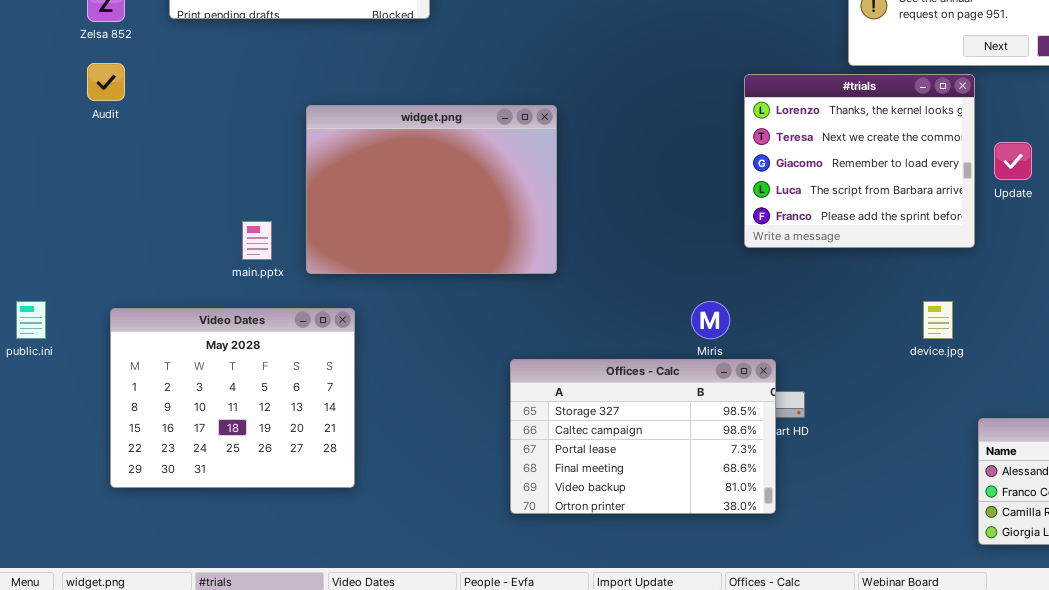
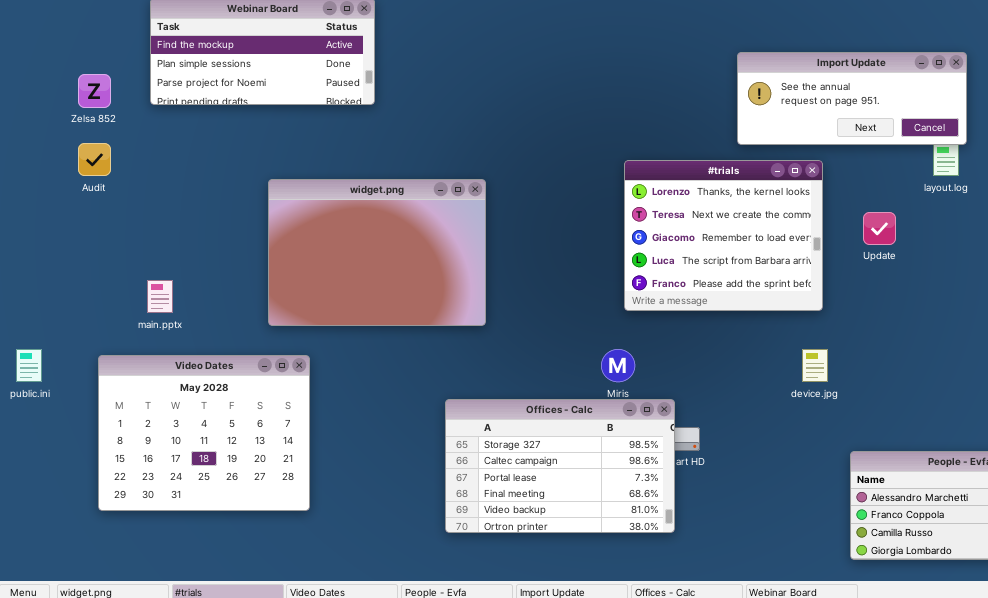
#trials: [744,74,975,248] -> [624,160,823,311], moved
main.pptx: [242,221,272,260] -> [147,280,173,313], moved

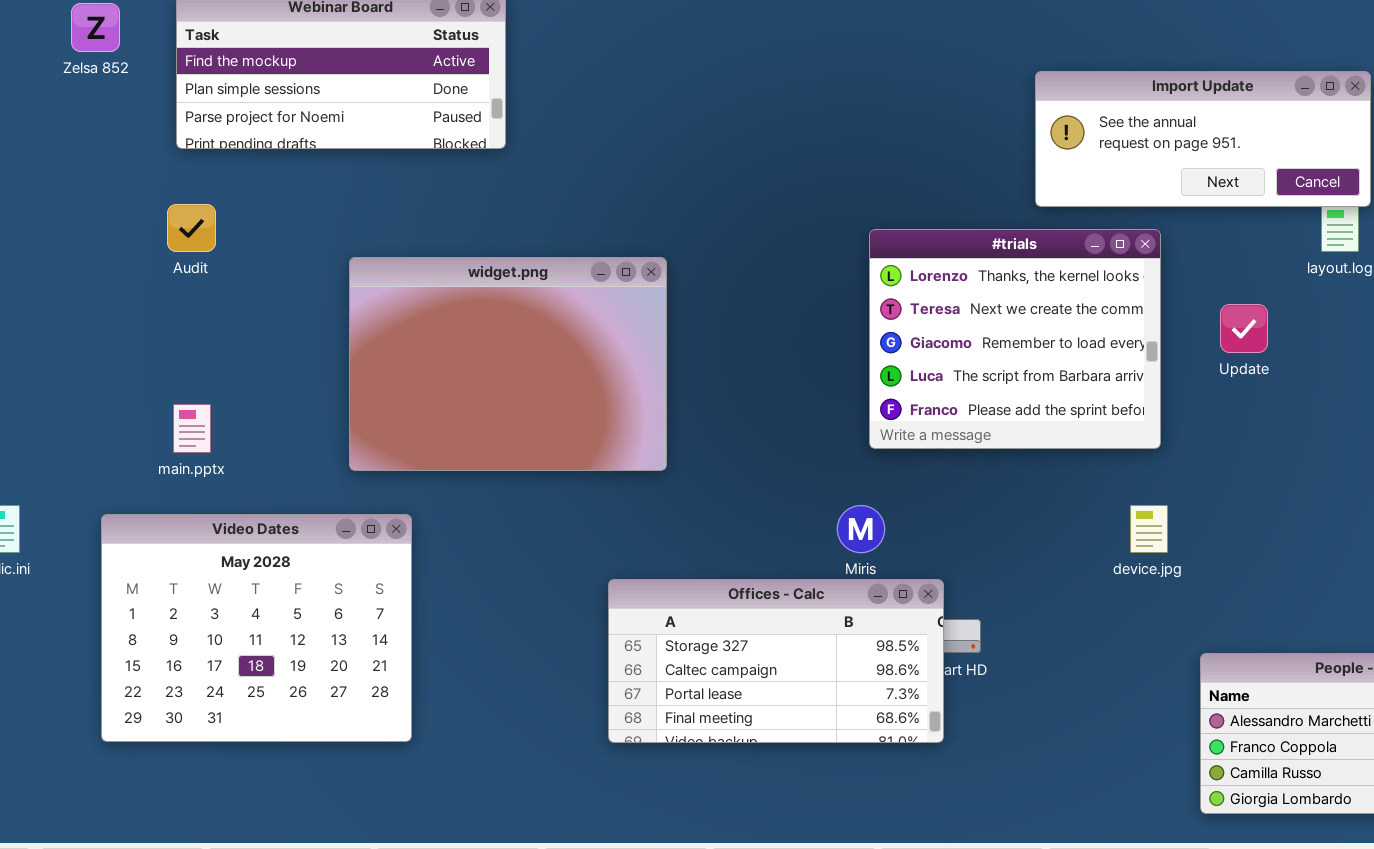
Zelsa 852: [78,74,111,108] -> [71,3,120,52], moved
Audit: [78,143,111,176] -> [167,204,216,252], moved
Offices - Calc: [445,399,675,533] -> [608,579,944,743], resized

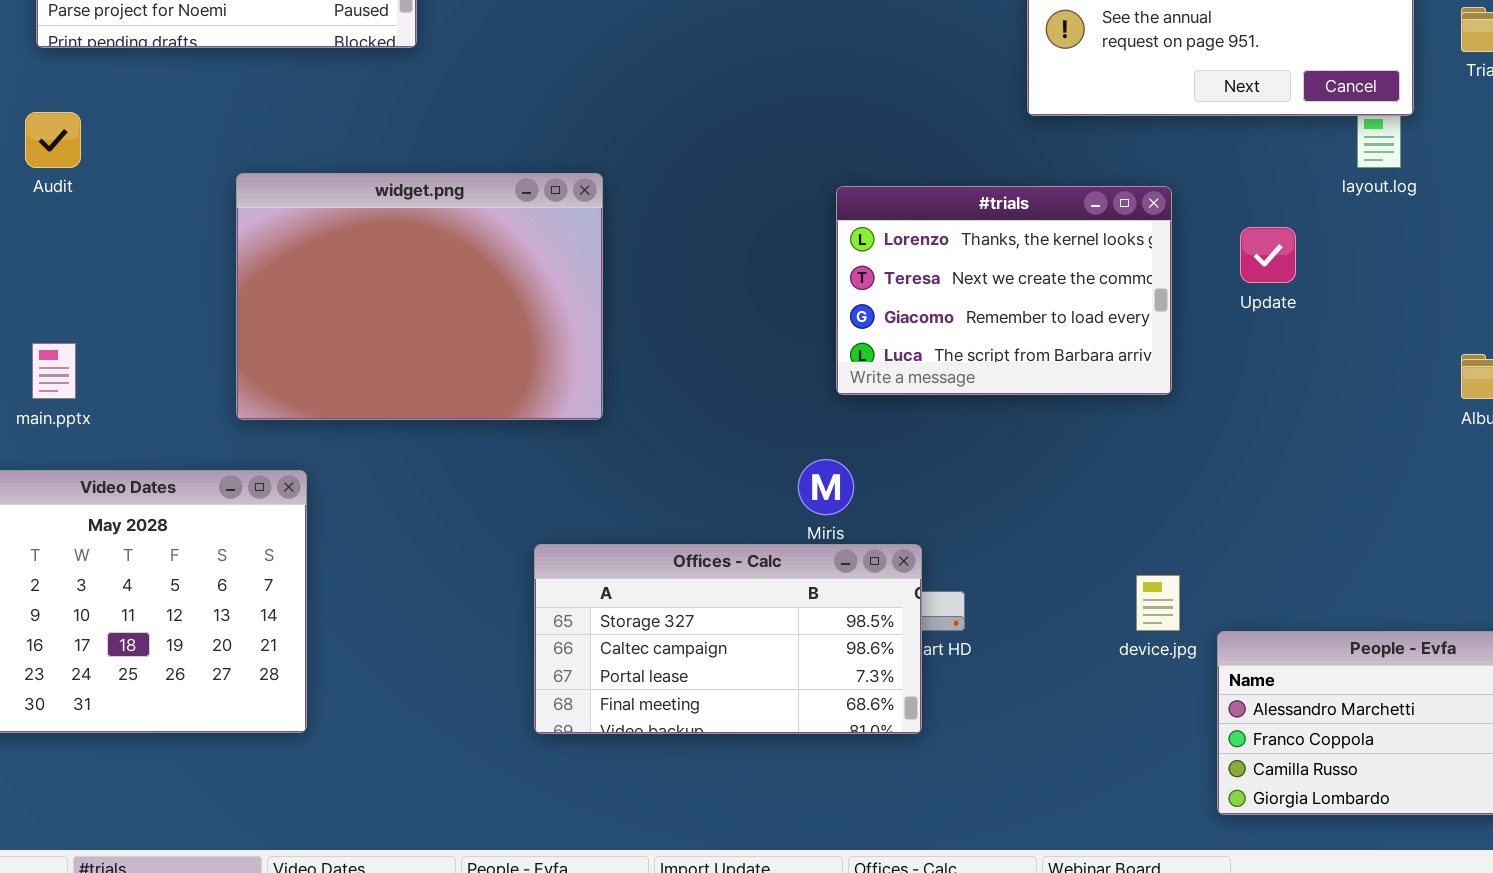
#trials: [869,229,1161,449] -> [836,186,1172,395], resized
device.jpg: [1130,505,1168,553] -> [1136,575,1180,631], moved

